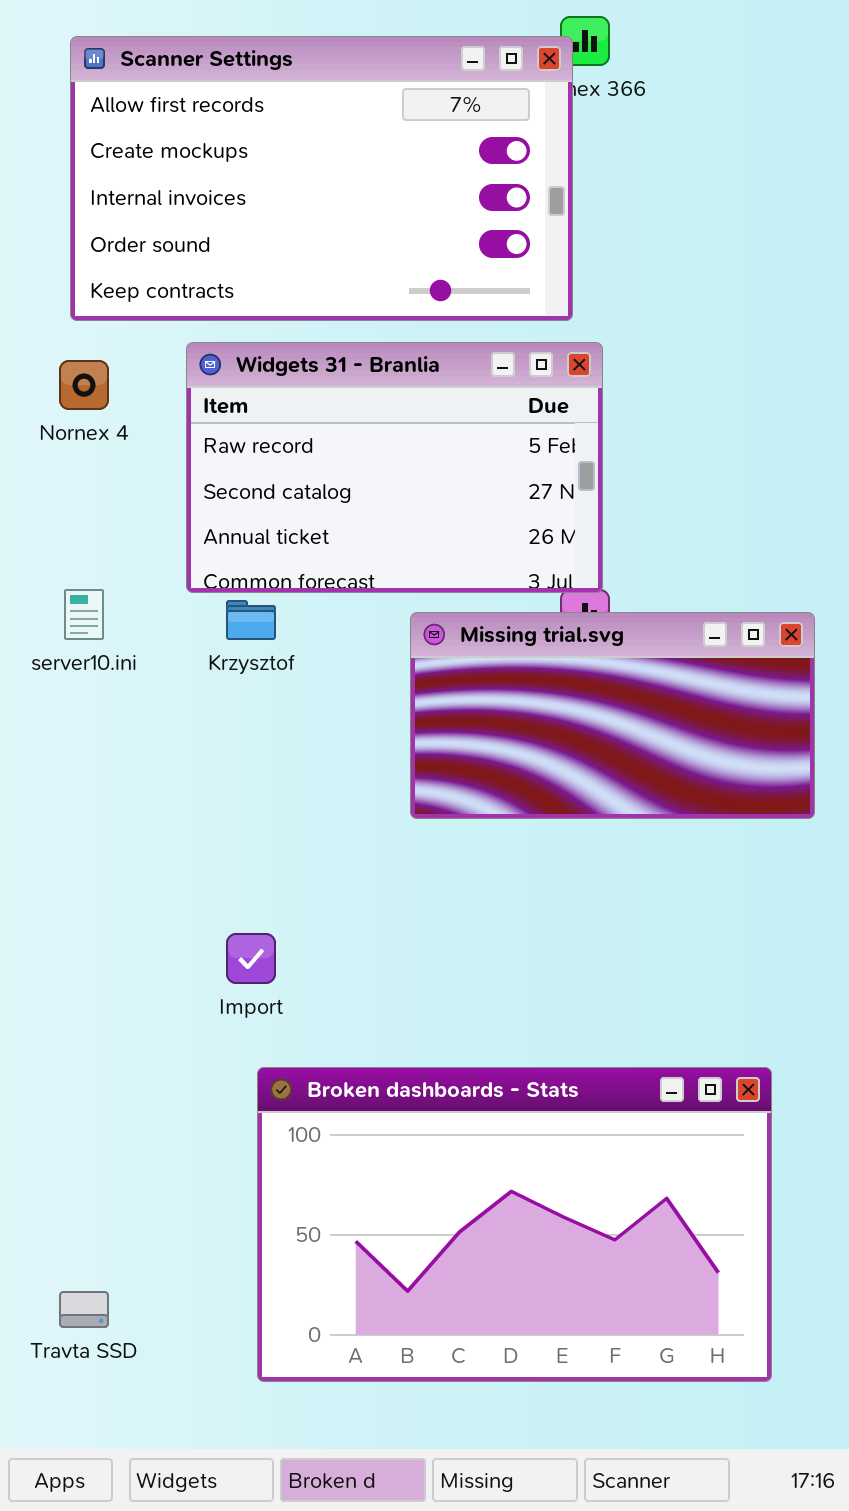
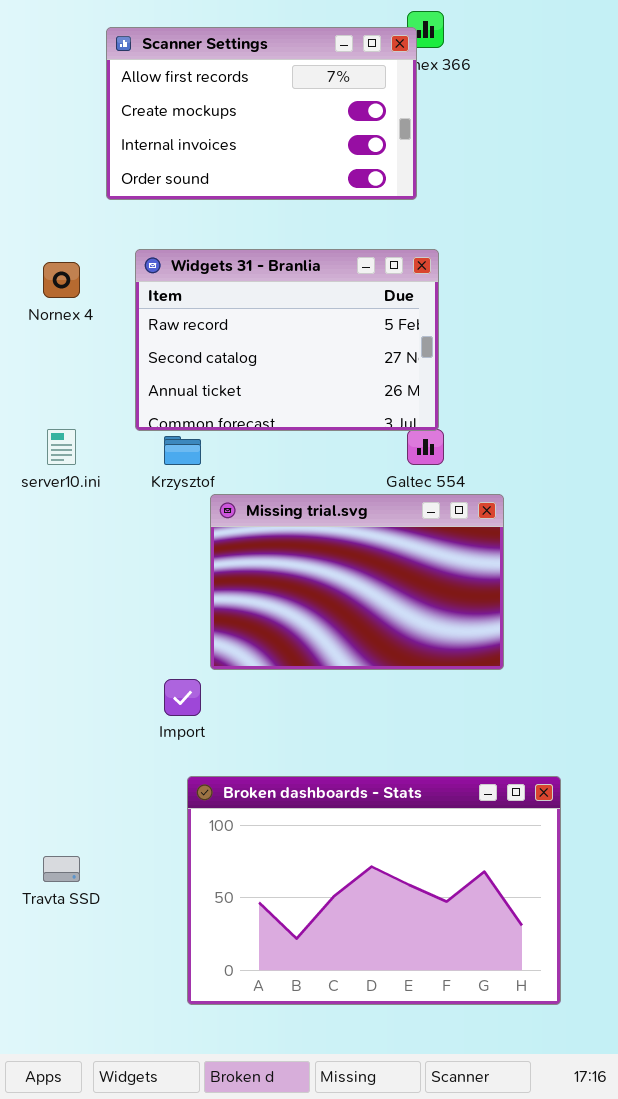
Scanner Settings: [70,36,573,321] -> [106,27,417,200], resized
Missing trial.svg: [410,612,815,819] -> [210,494,504,670], moved, resized
Travta SSD: [59,1291,109,1328] -> [43,856,80,882], moved

